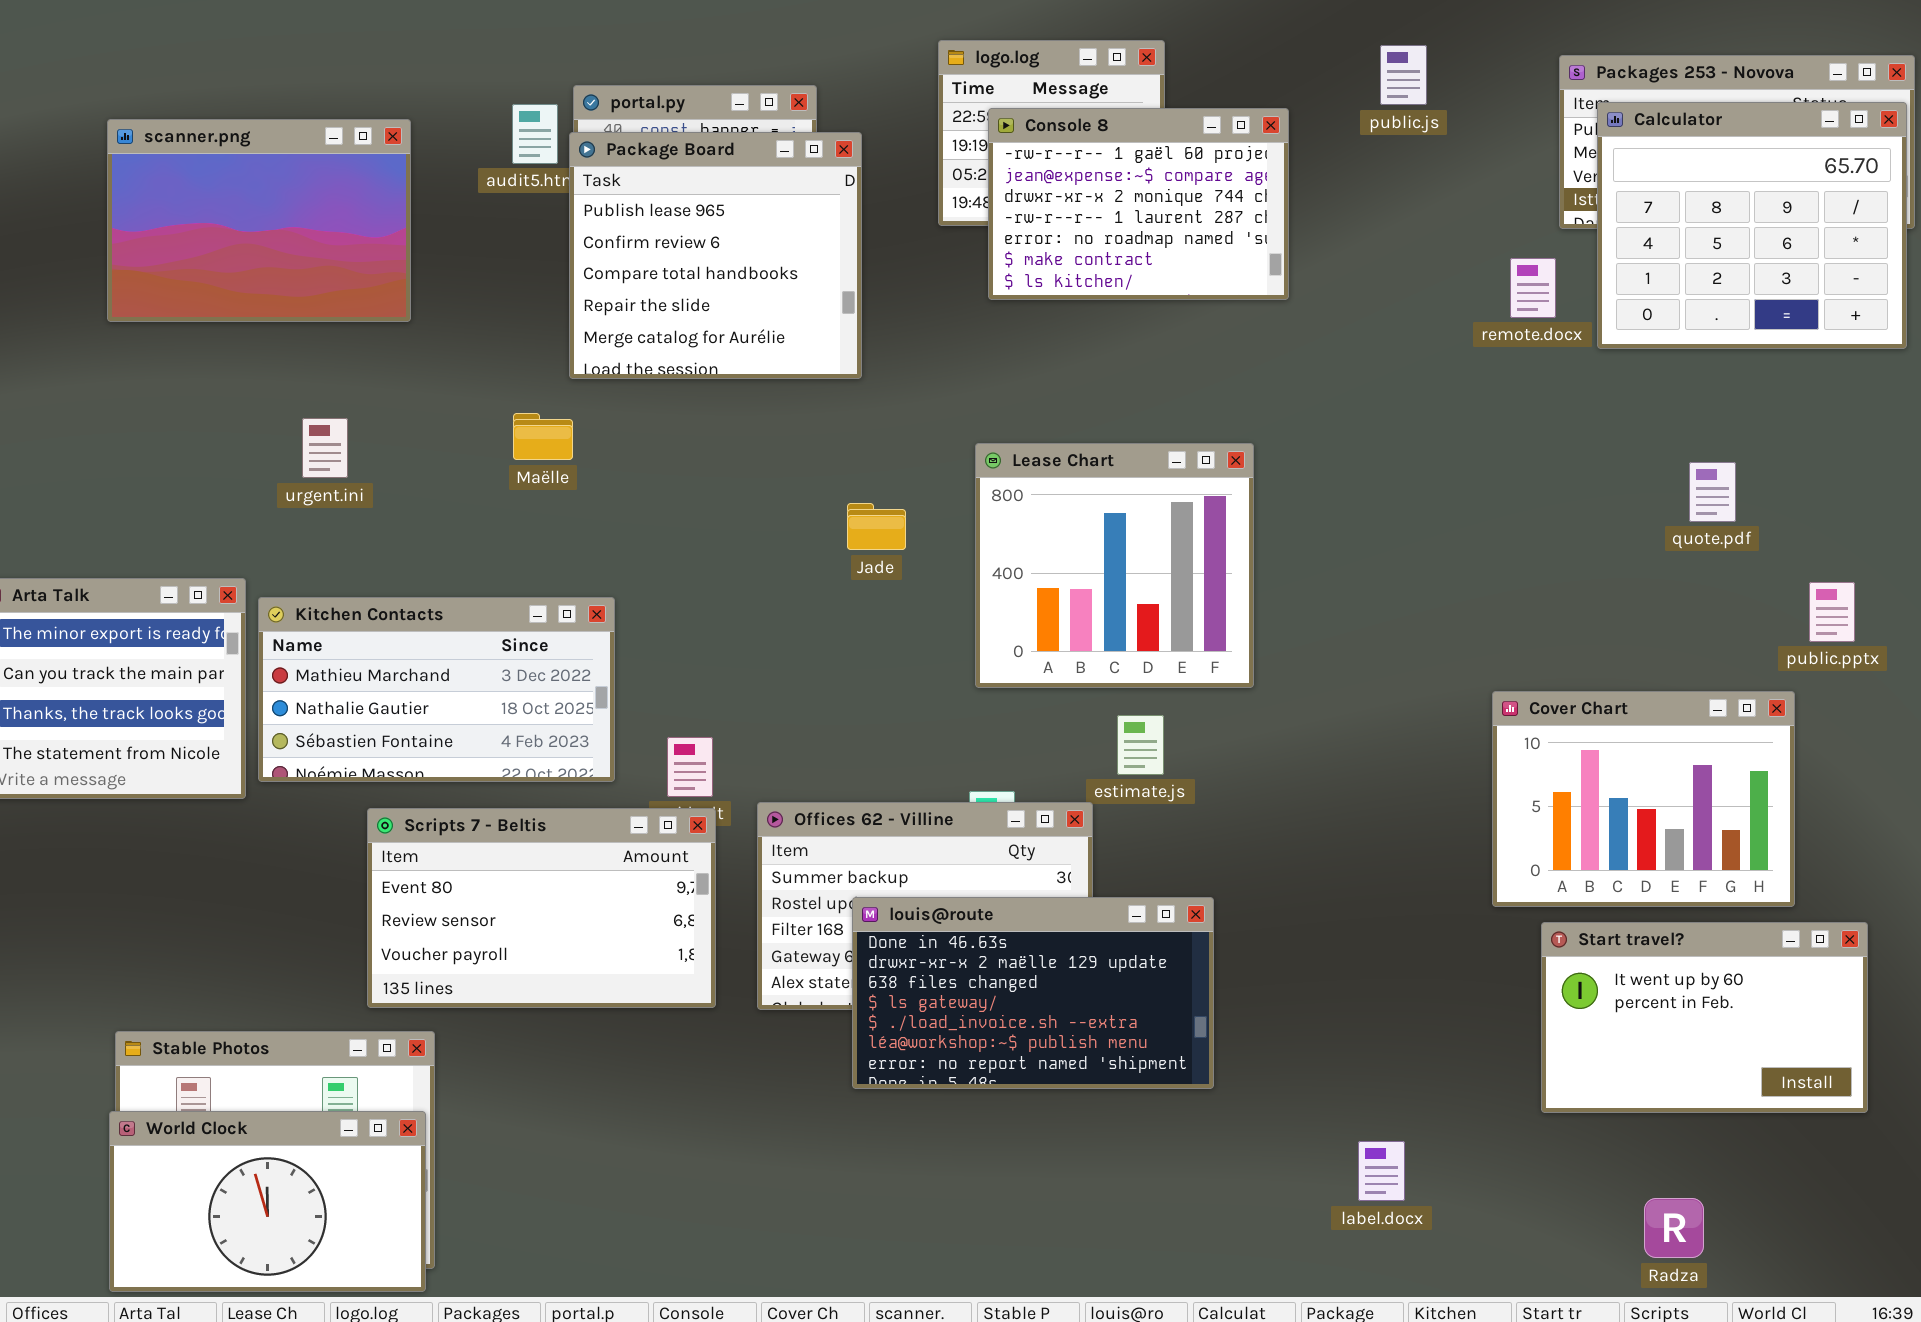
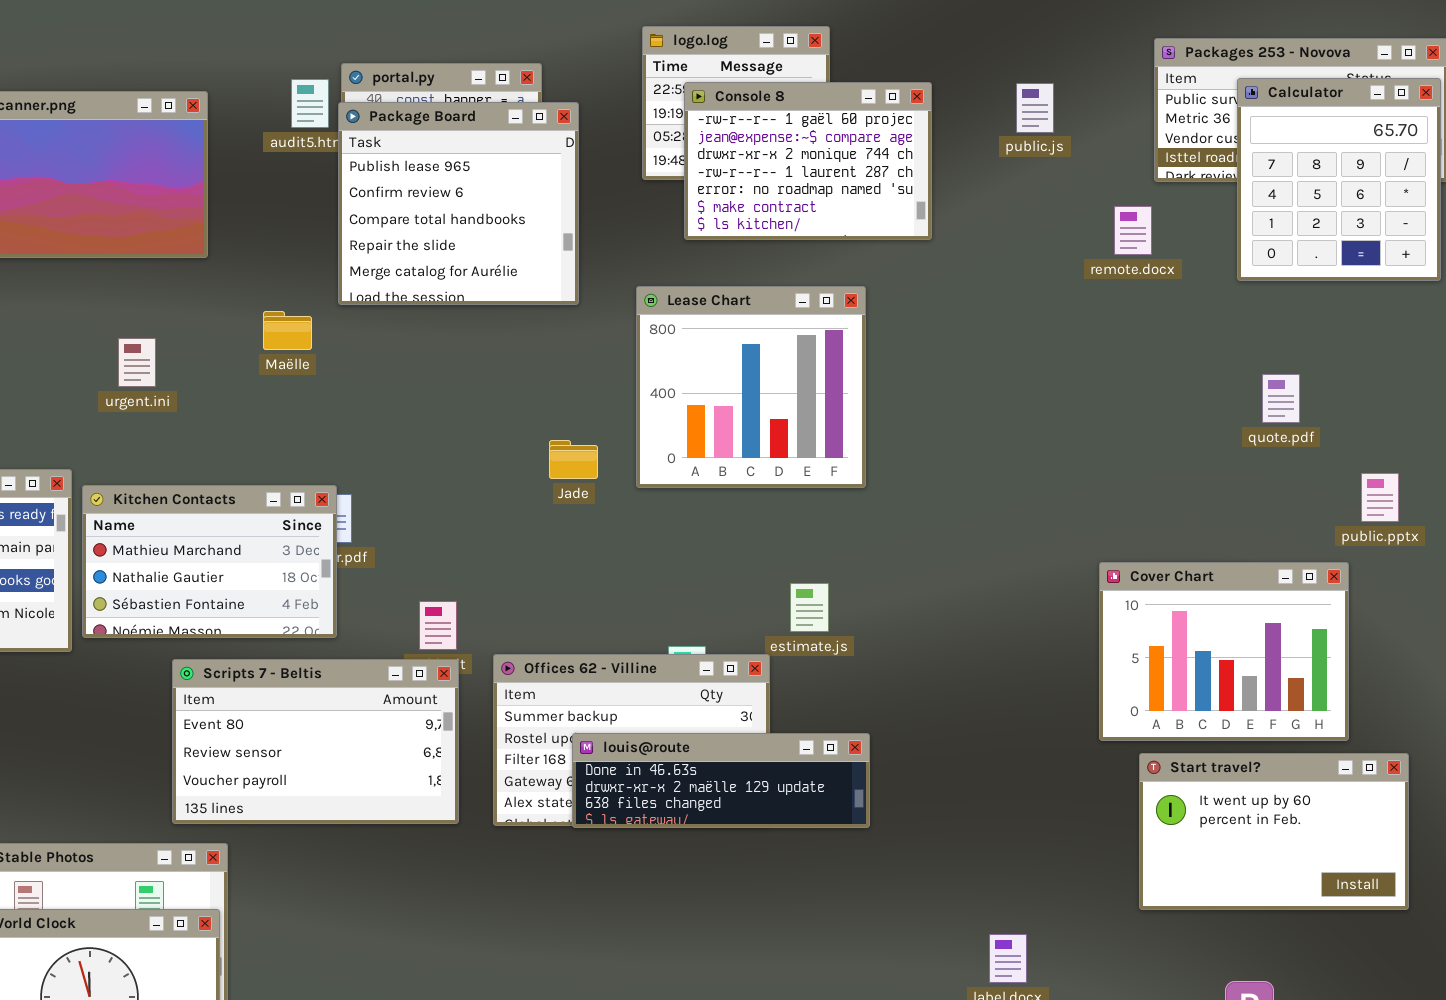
public.js: [1380,45,1427,105] -> [1016,83,1054,133], moved
Calculator: [1597,102,1907,349] -> [1237,78,1441,281], resized
Maëlle: [513,413,573,460] -> [263,311,312,350], moved
Lease Chart: [975,443,1254,688] -> [636,286,866,488], moved
Jade: [847,503,906,550] -> [549,440,598,479], moved
Kitchen Contacts: [258,597,615,782] -> [82,485,337,638], resized
louis@route: [852,897,1214,1089] -> [572,733,870,828], resized

